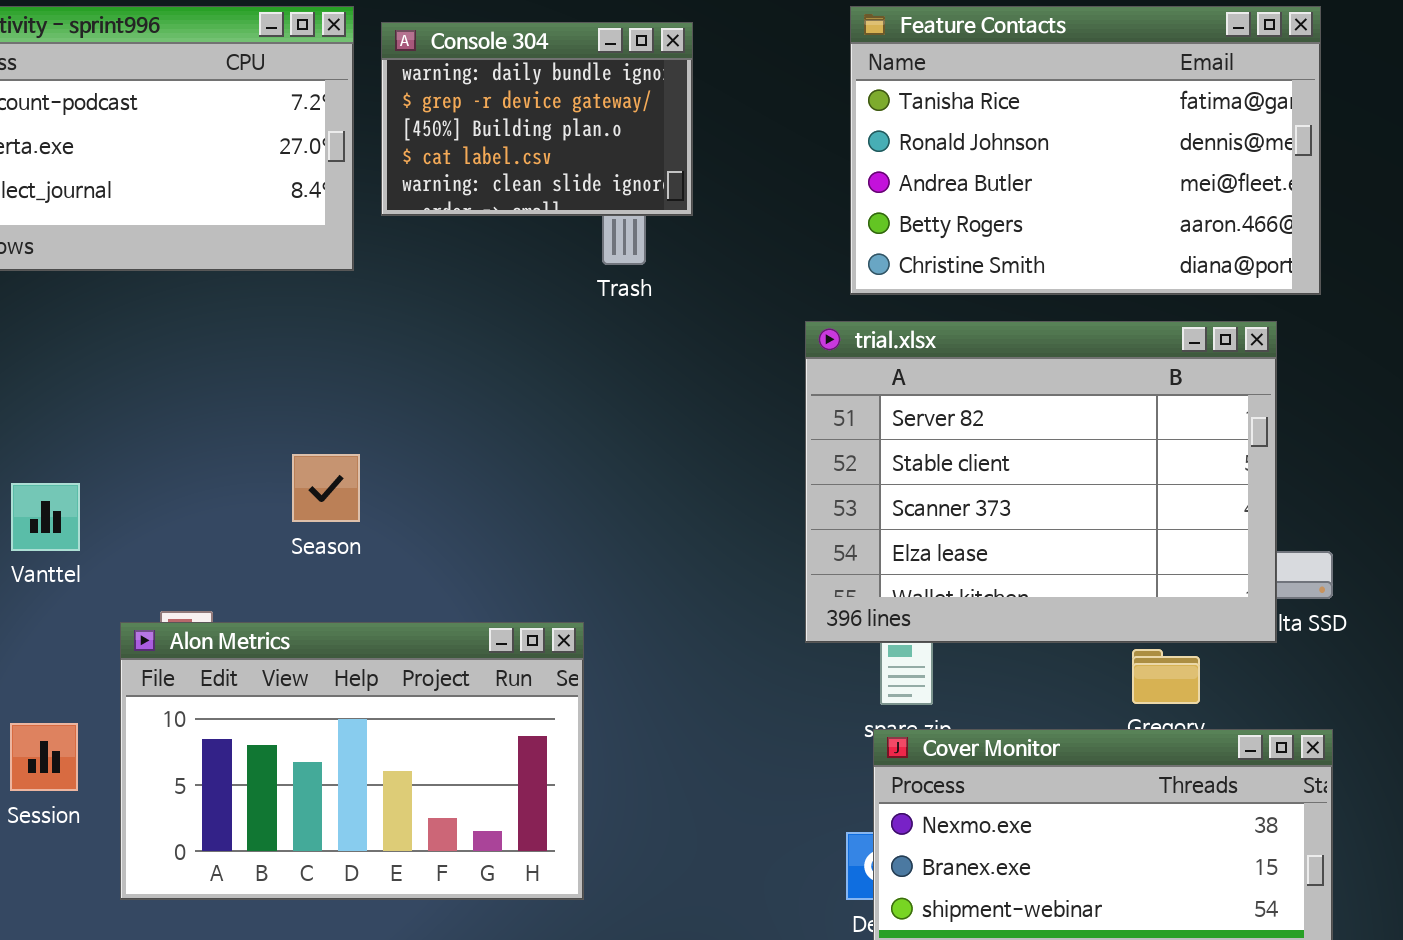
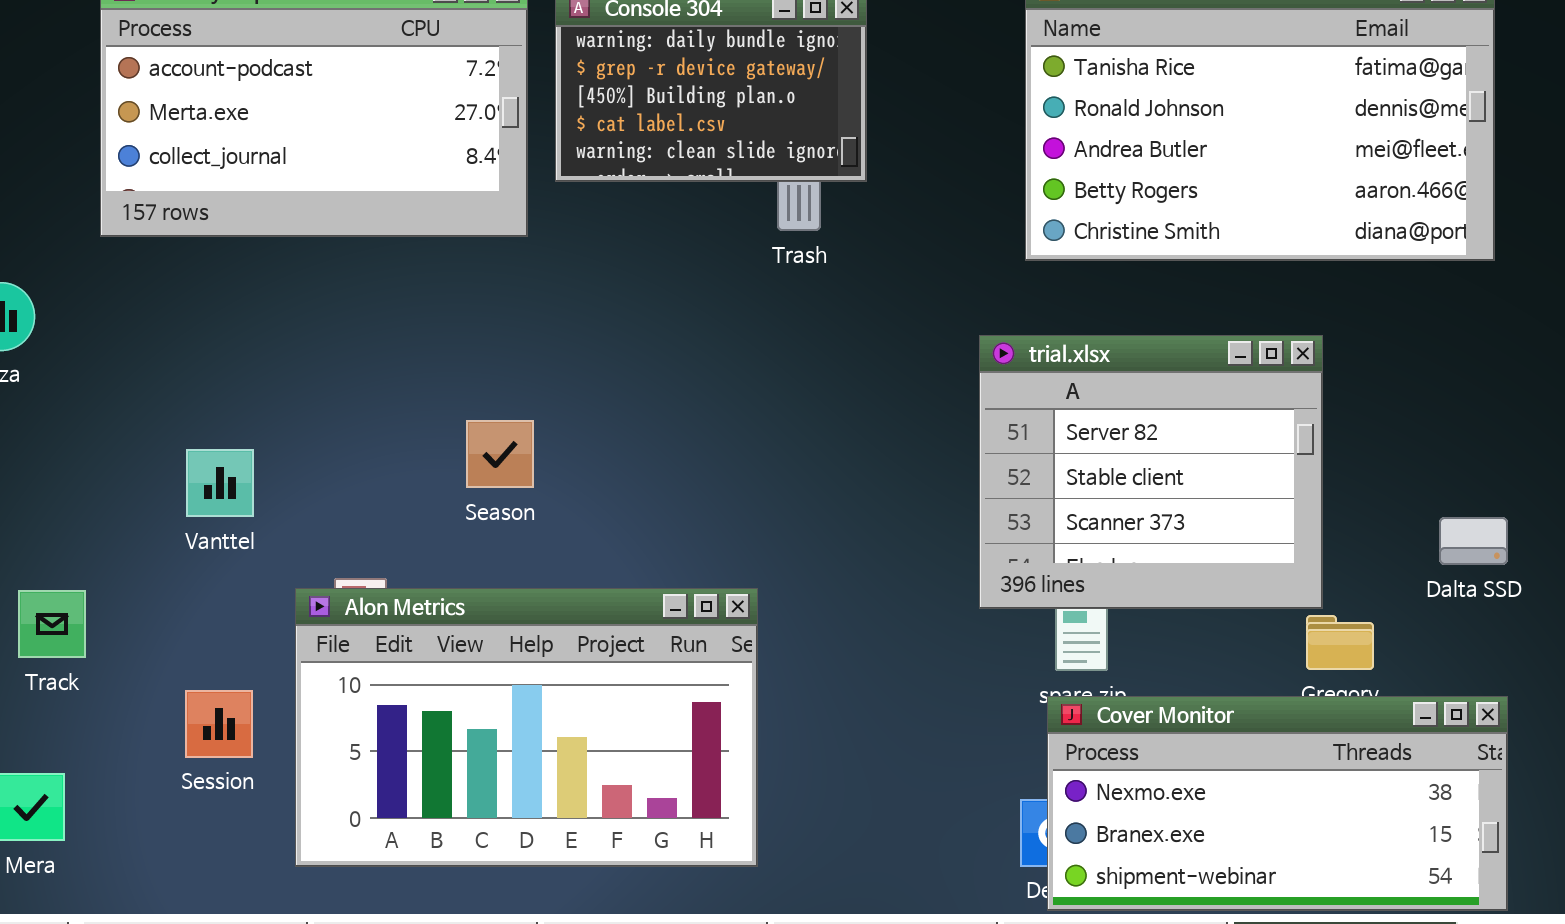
trial.xlsx: [805,321,1277,643] -> [979,335,1323,609], resized

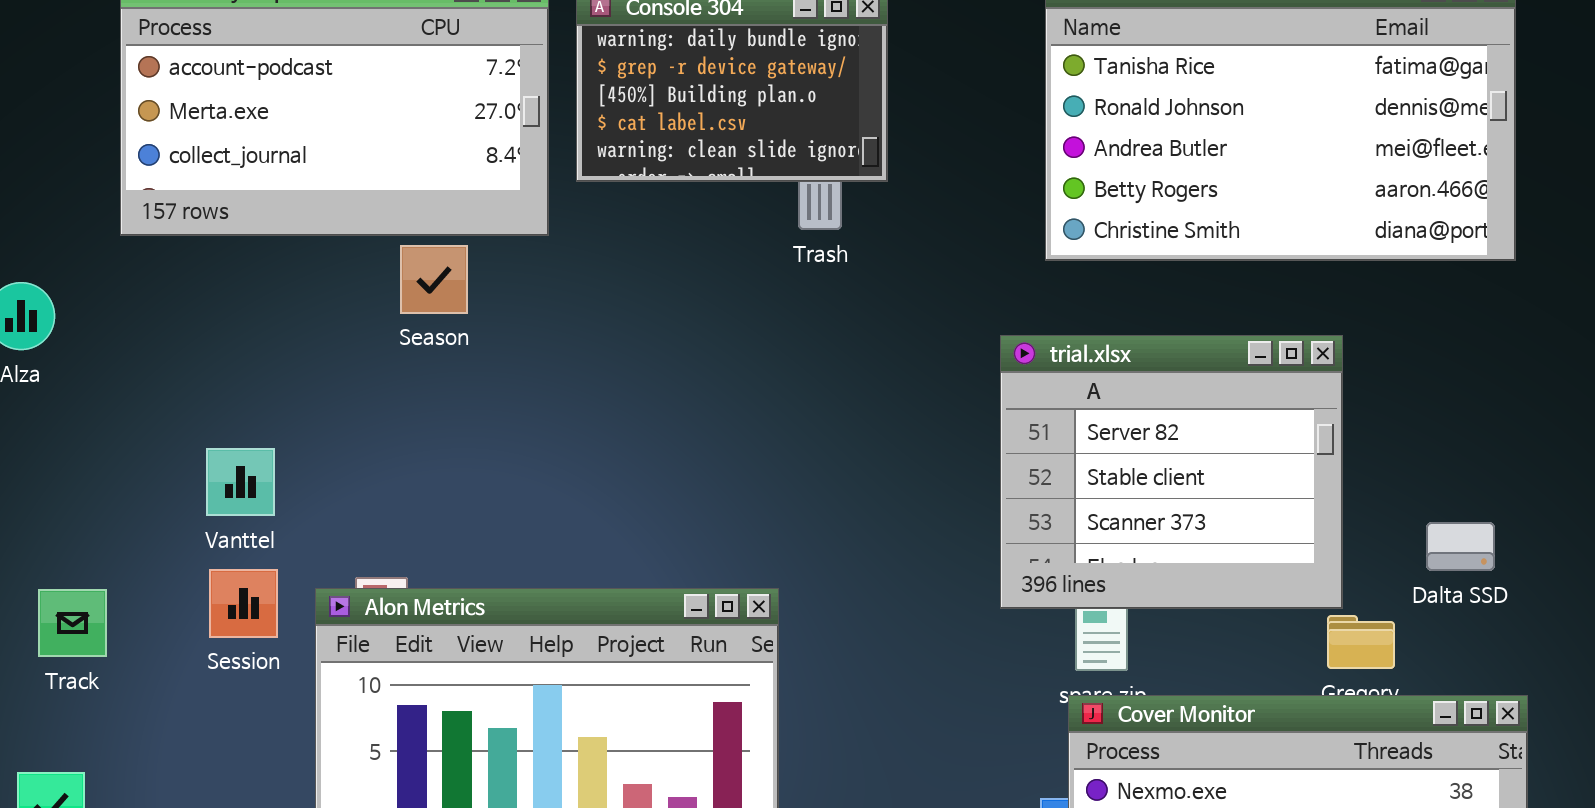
Season: [466,420,534,488] -> [400,245,468,314], moved
Dalta SSD: [1439,517,1508,565] -> [1426,522,1495,571], moved
Session: [185,690,253,758] -> [209,569,278,638], moved

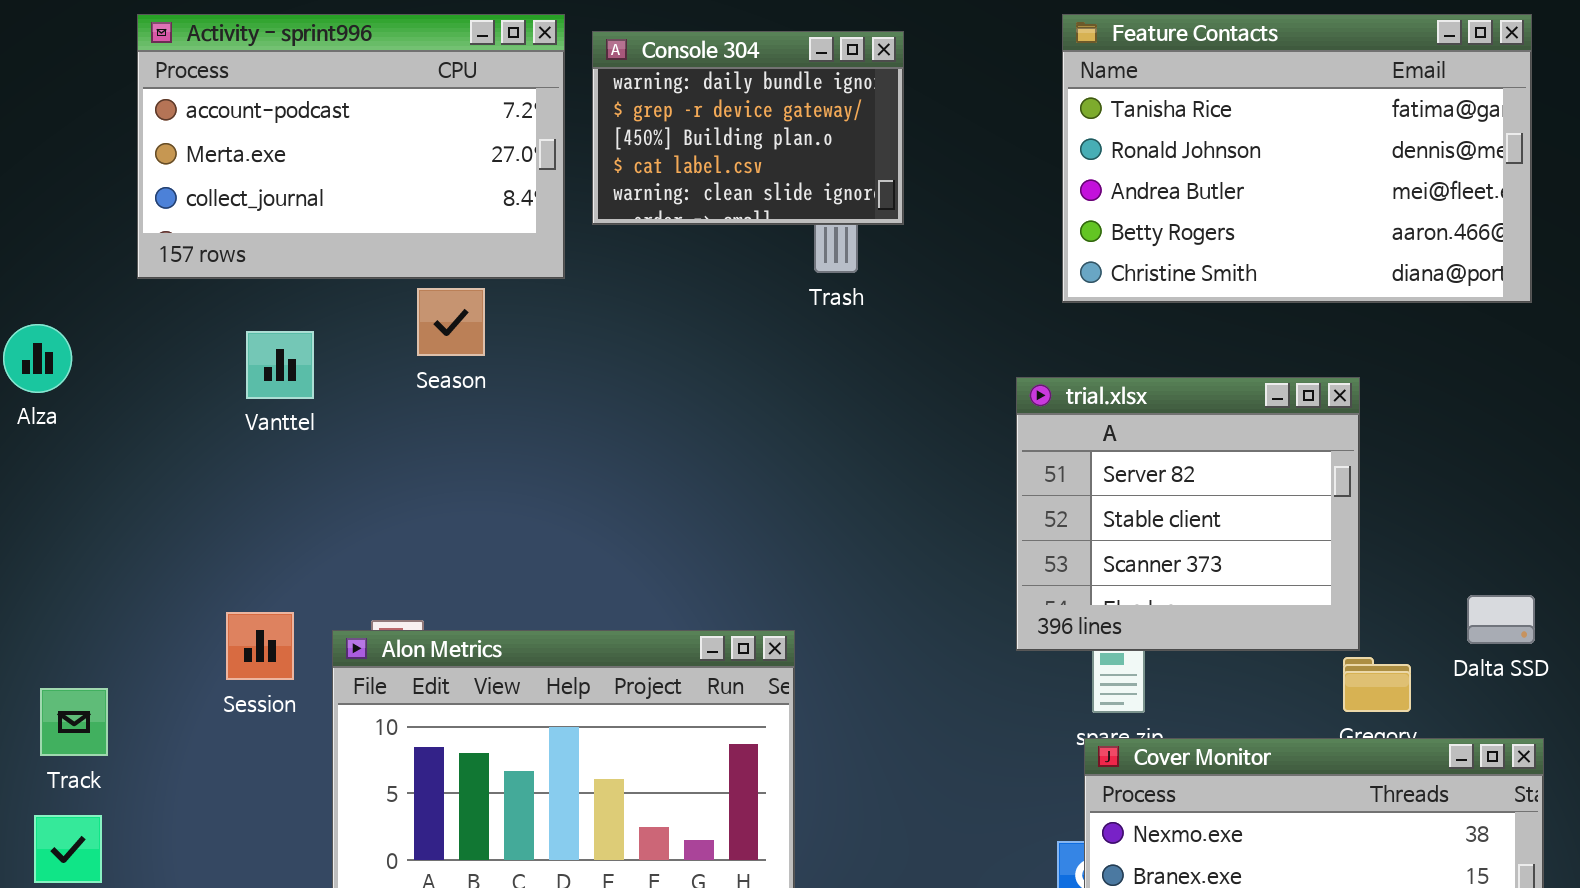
Vanttel: [206,448,275,516] -> [246,331,314,399], moved
Dalta SSD: [1426,522,1495,571] -> [1467,595,1535,644], moved
Track: [38,589,107,657] -> [40,688,108,756], moved

